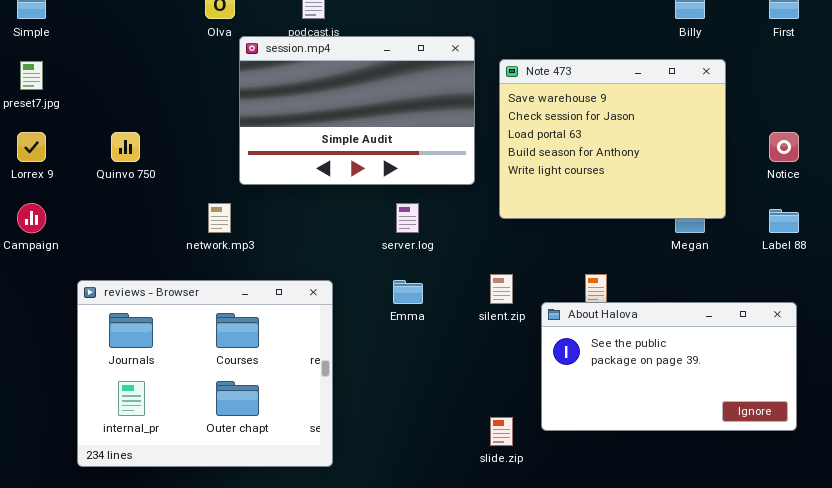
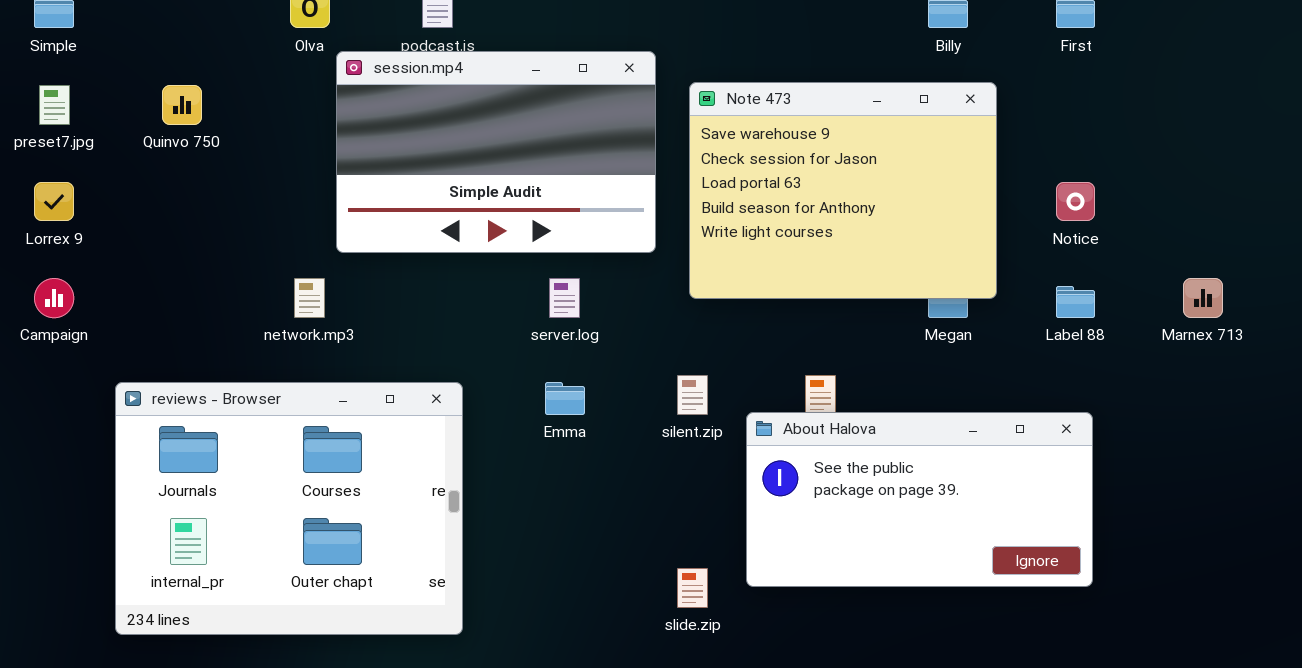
Quinvo 750: [111,132,140,162] -> [162,85,202,125], moved

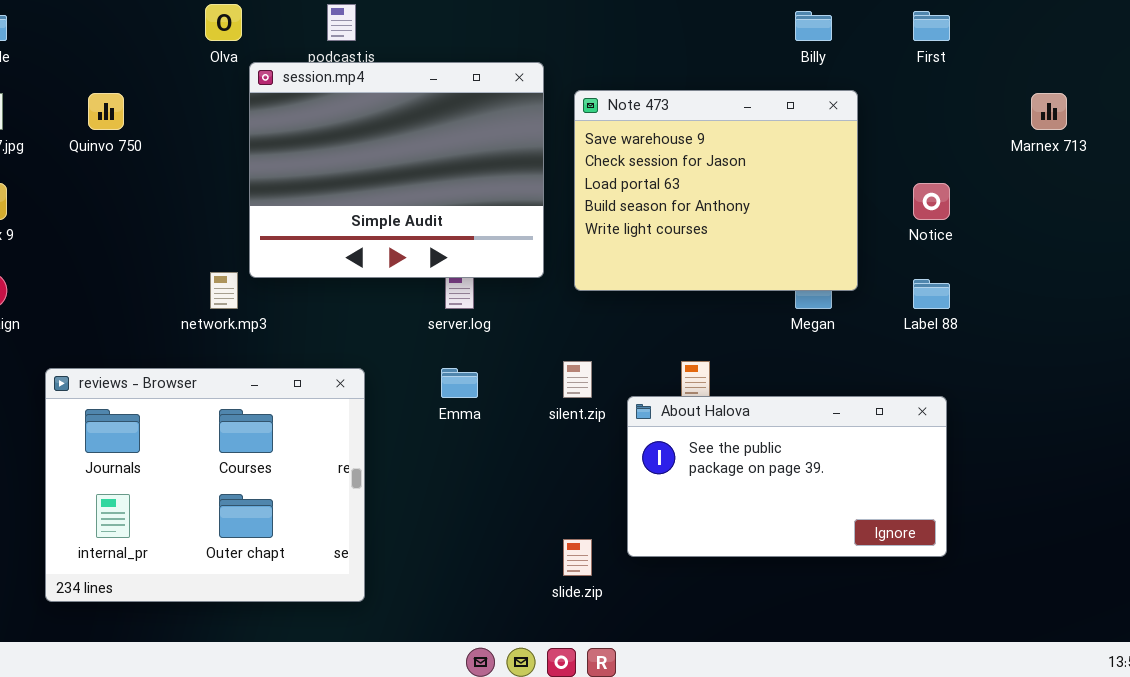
session.mp4: [336,51,656,253] -> [249,62,544,278], resized
Marnex 713: [1183,278,1223,318] -> [1031,93,1067,130], moved

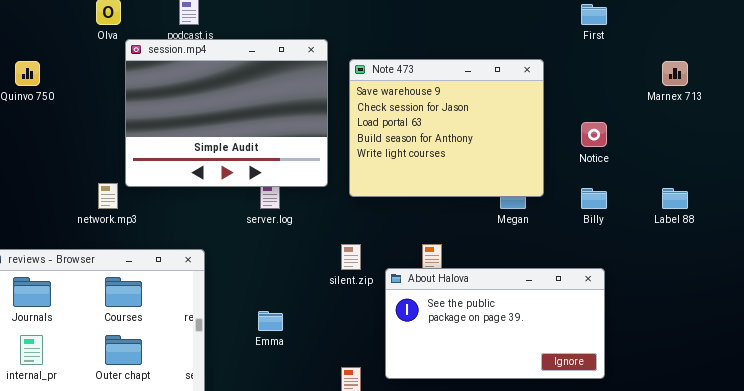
Billy: [795,11,832,41] -> [581,188,607,209], moved
Label 88: [913,279,950,309] -> [662,188,688,209], moved
Emma: [441,368,478,398] -> [258,311,283,331], moved

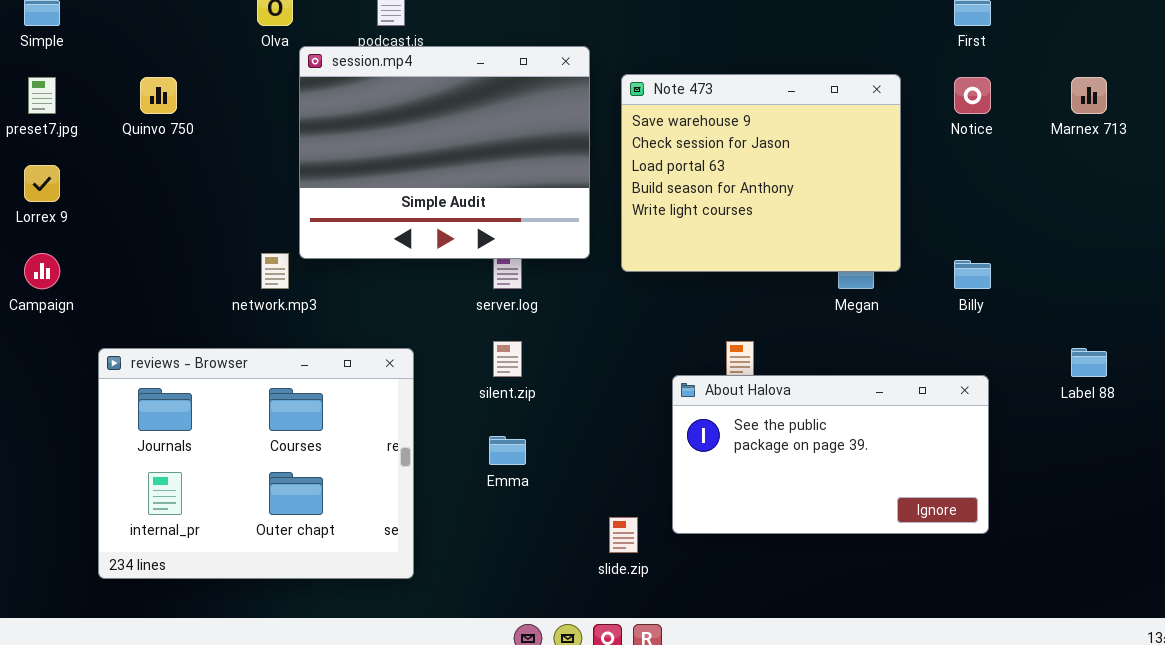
Notice: [581,122,607,147] -> [954,77,991,114], moved
Label 88: [662,188,688,209] -> [1071,348,1107,377], moved
silent.zip: [341,244,361,270] -> [493,341,522,377], moved

